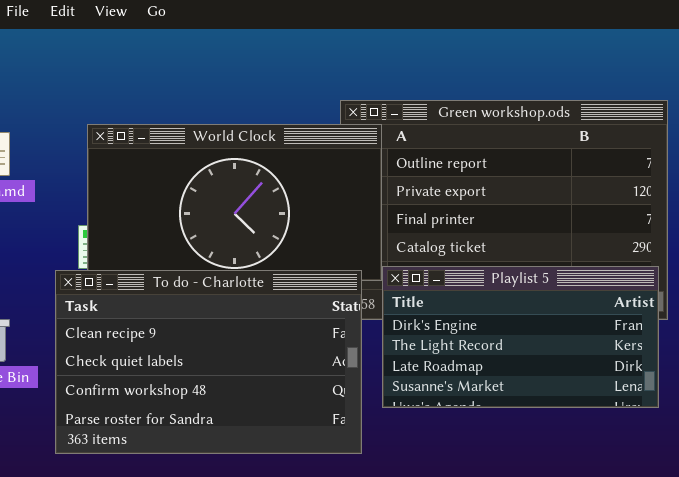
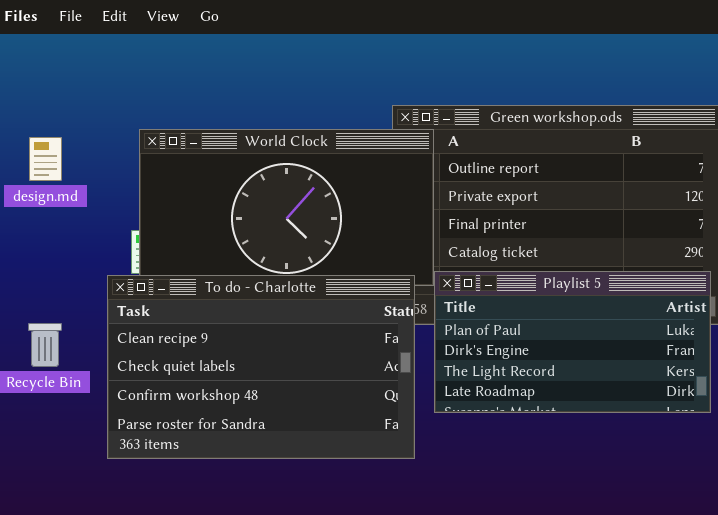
Playlist 5: [382,266,659,408] -> [434,271,711,413], scrolled up 1 row

